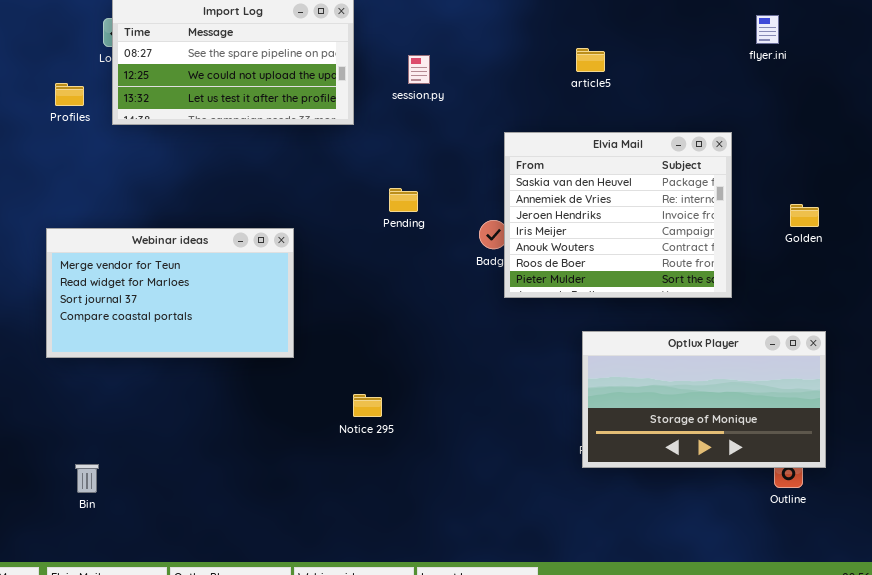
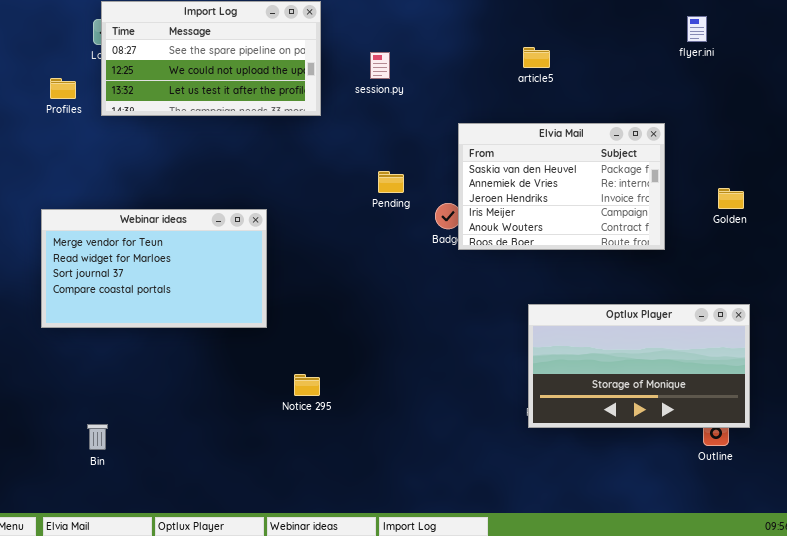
Elvia Mail: [504,132,732,298] -> [458,123,665,250], resized
Pending: [389,188,418,212] -> [378,171,404,193], moved
Notice 295: [353,394,382,417] -> [294,374,320,396], moved
Bin: [75,464,99,493] -> [87,424,108,450], moved

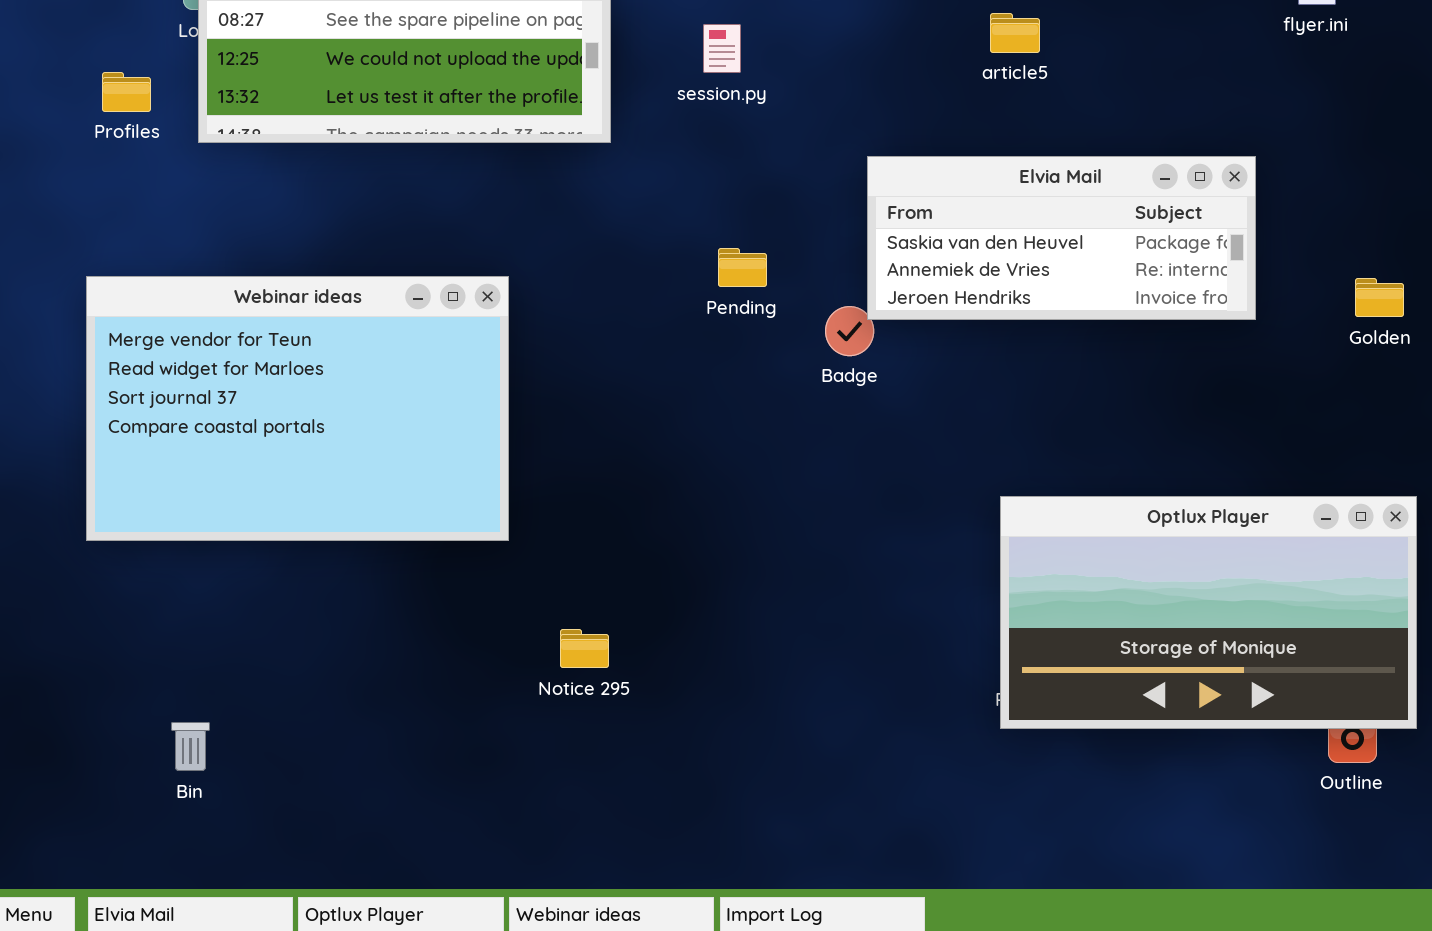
Elvia Mail: [458,123,665,250] -> [867,156,1256,320], resized
Webinar ideas: [41,209,267,328] -> [86,276,509,541], resized

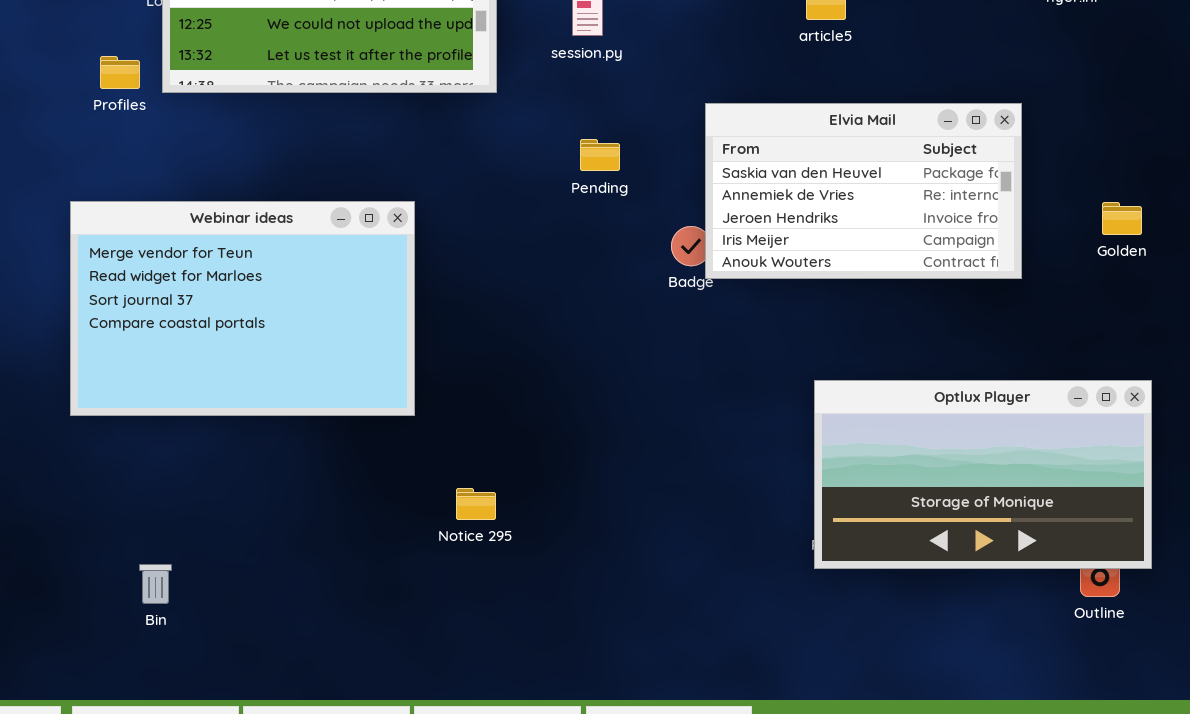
Profiles: [102,72,151,112] -> [100,56,140,89], moved
Elvia Mail: [867,156,1256,320] -> [705,103,1022,279], resized
Pending: [718,248,767,287] -> [580,139,620,171], moved

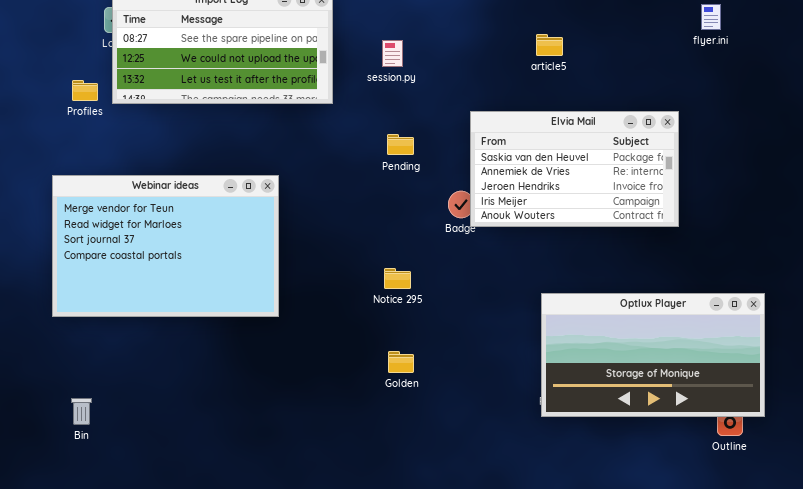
Golden: [1102,202,1142,235] -> [388,351,414,373], moved
Notice 295: [456,488,496,520] -> [384,268,411,289], moved
Bin: [139,564,172,604] -> [71,398,92,425], moved

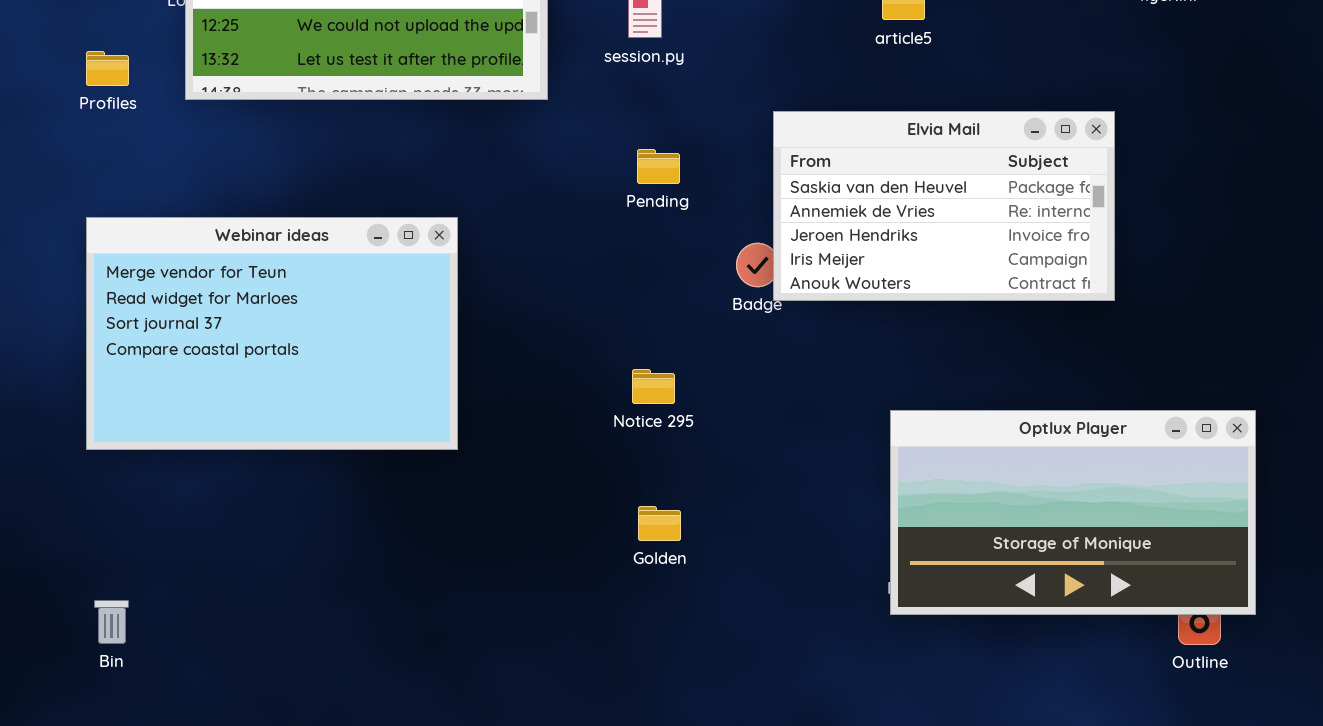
Profiles: [72,80,98,101] -> [86,51,129,86], moved
Bin: [71,398,92,425] -> [94,600,129,644], moved

